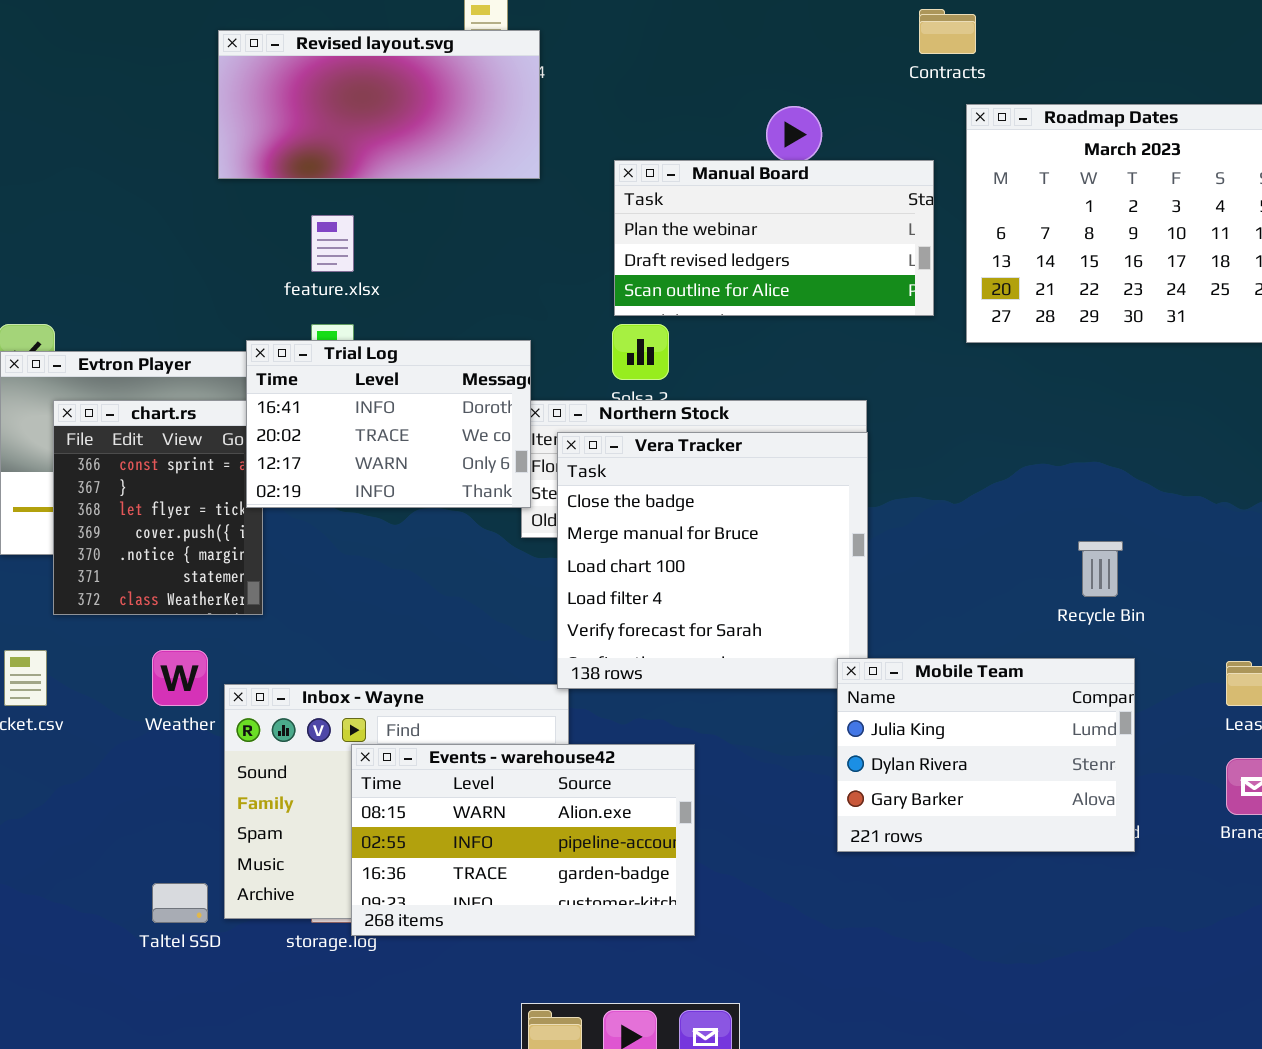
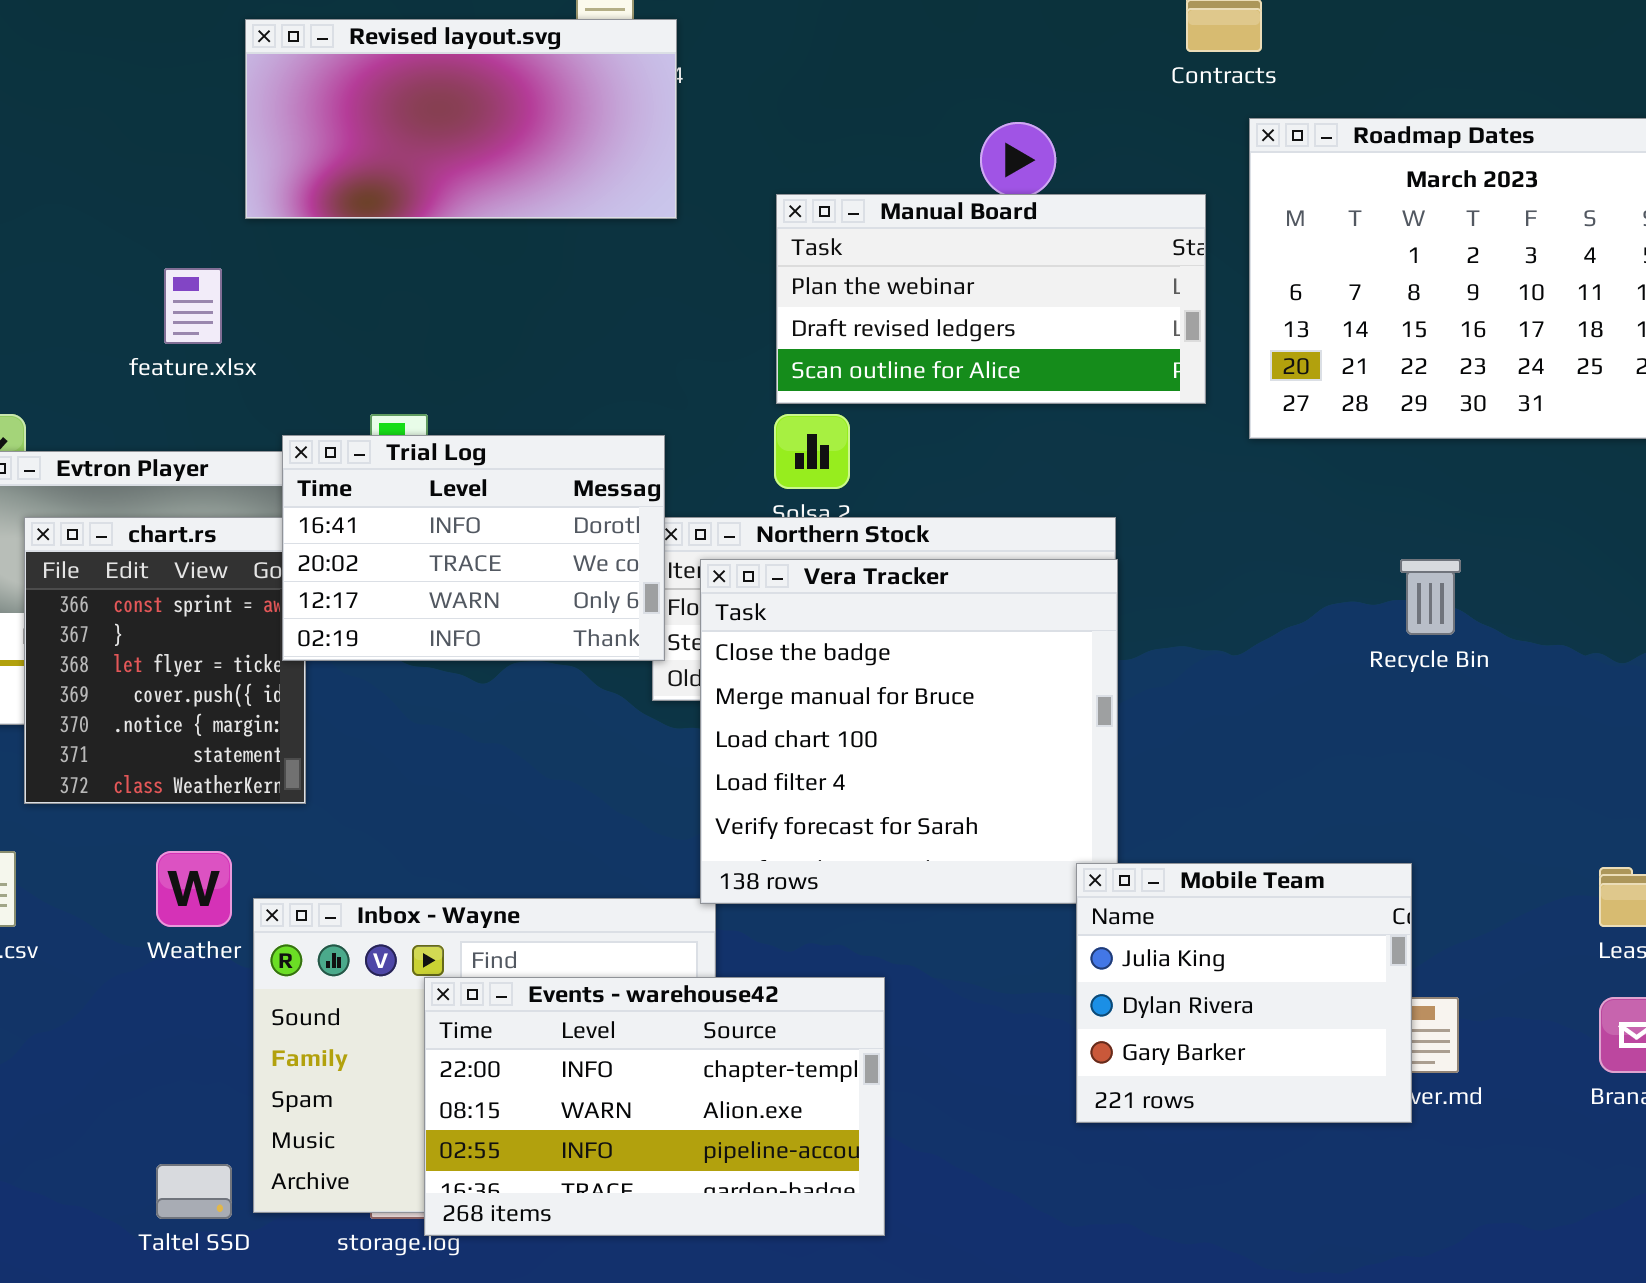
feature.xlsx: [311,215,354,272] -> [164,268,222,344], moved
Recycle Bin: [1078,541,1123,597] -> [1400,559,1461,635], moved
Mobile Team: [837,658,1135,852] -> [1076,863,1412,1123], resized
Events - warehouse42: [351,744,695,936] -> [424,977,885,1236], scrolled up 1 row

